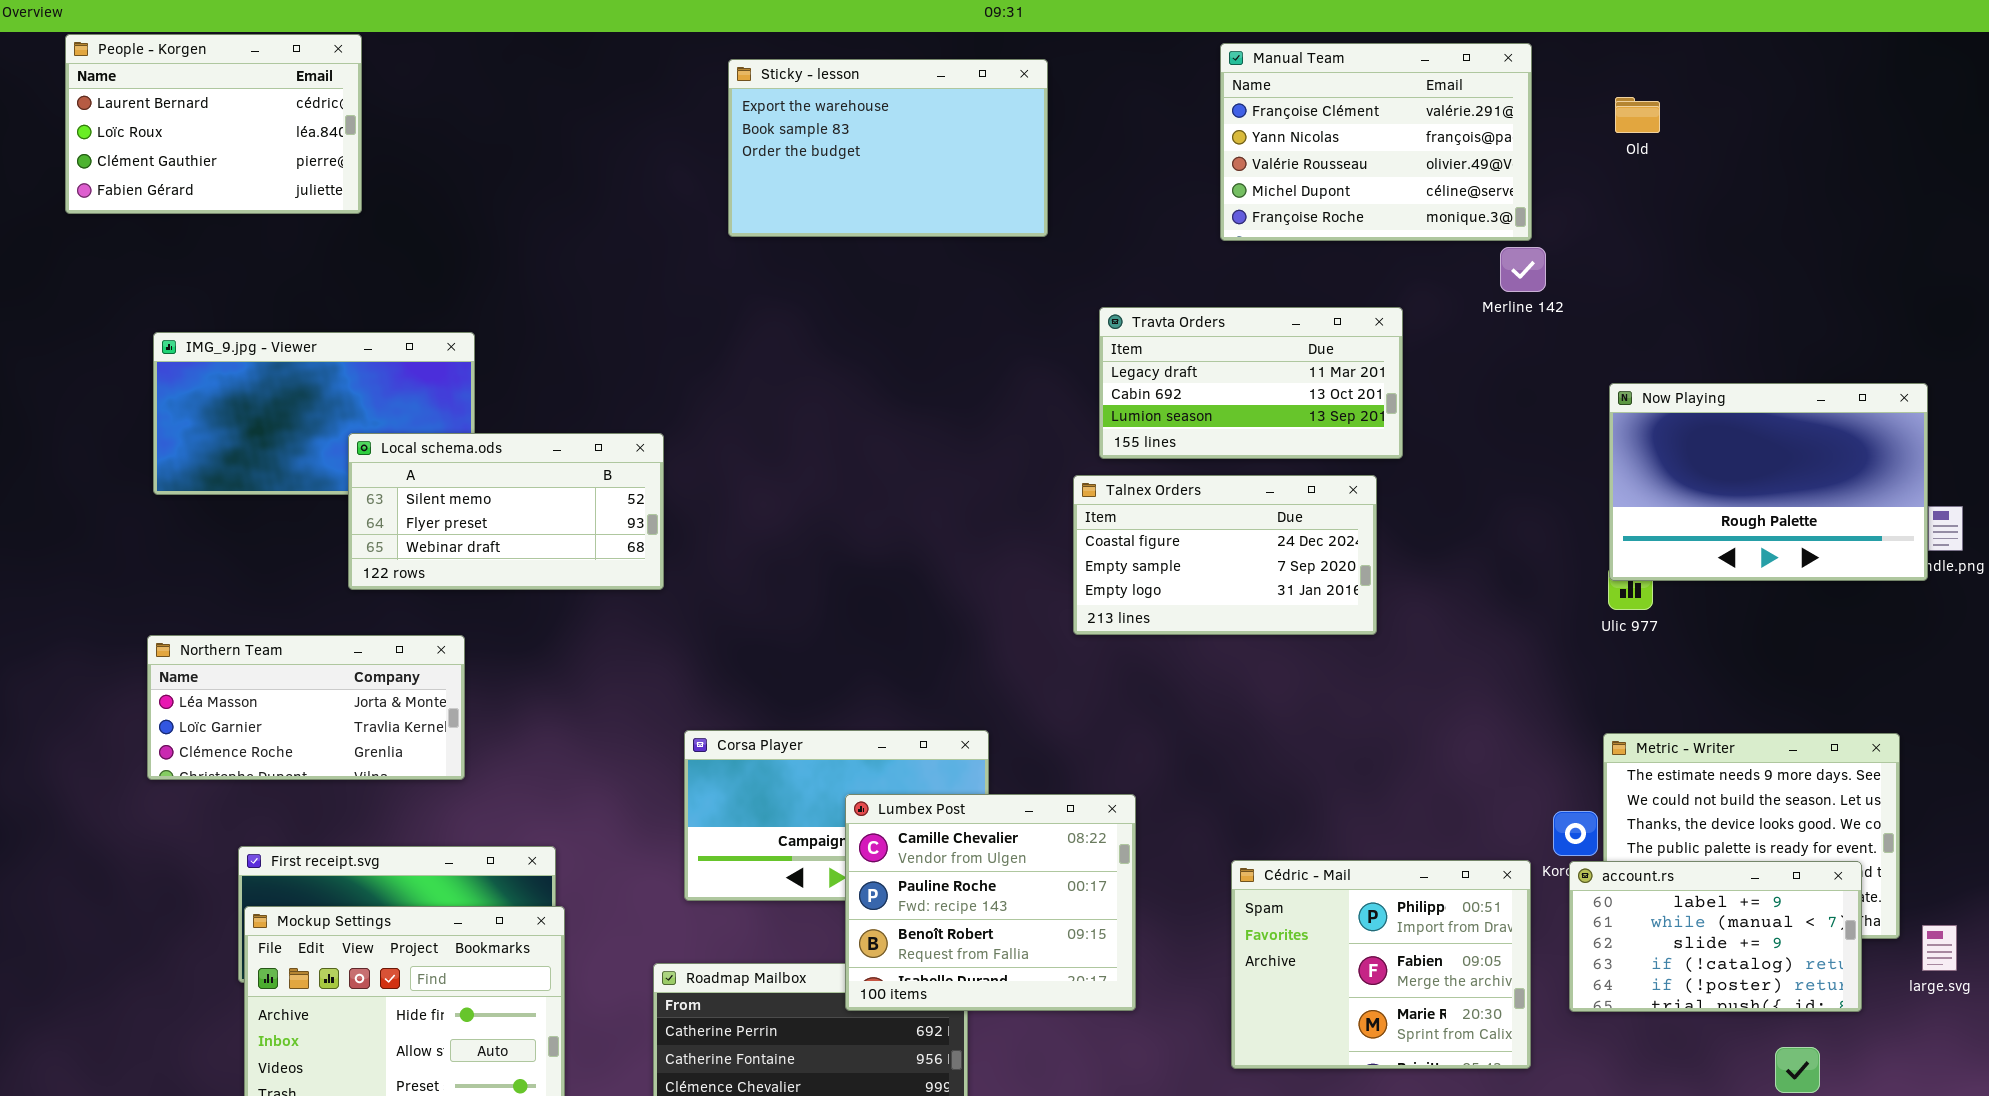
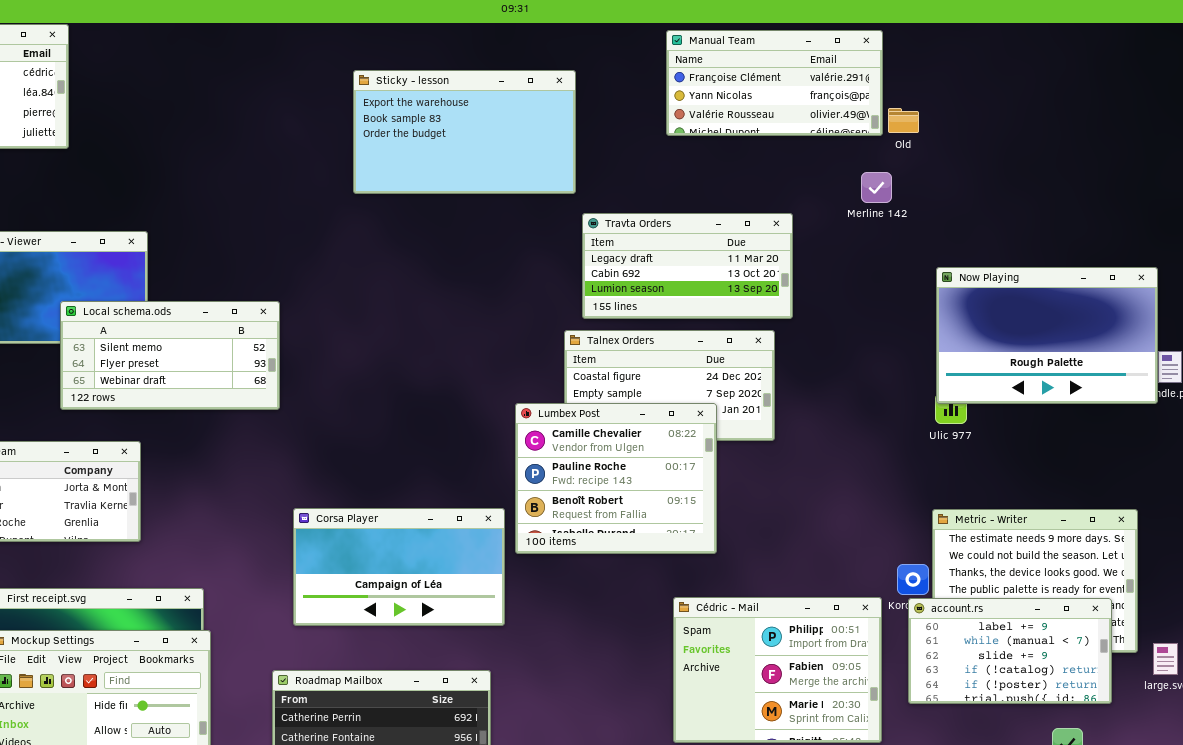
Manual Team: [1220,43,1532,241] -> [666,30,883,136], resized
Sticky - lesson: [728,59,1048,237] -> [353,70,576,194], moved
Old: [1615,97,1660,133] -> [888,108,919,133], moved
Lumbex Post: [845,794,1136,1011] -> [515,403,717,554], moved

